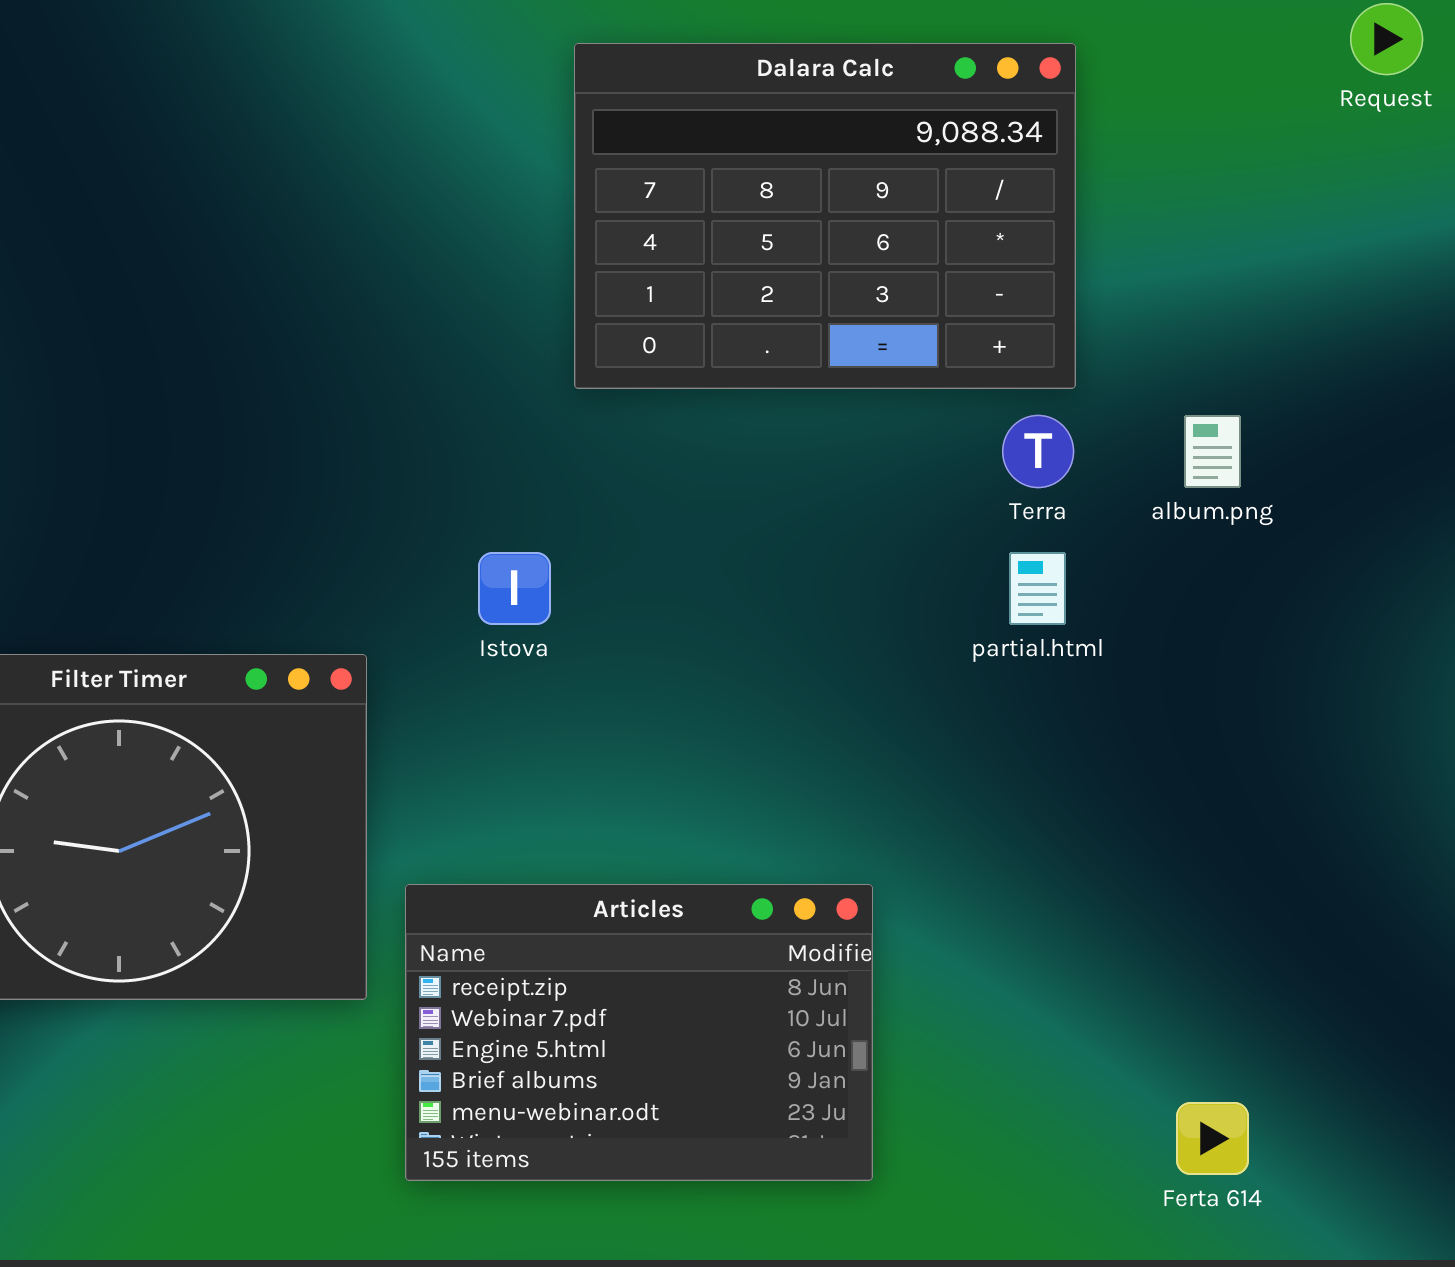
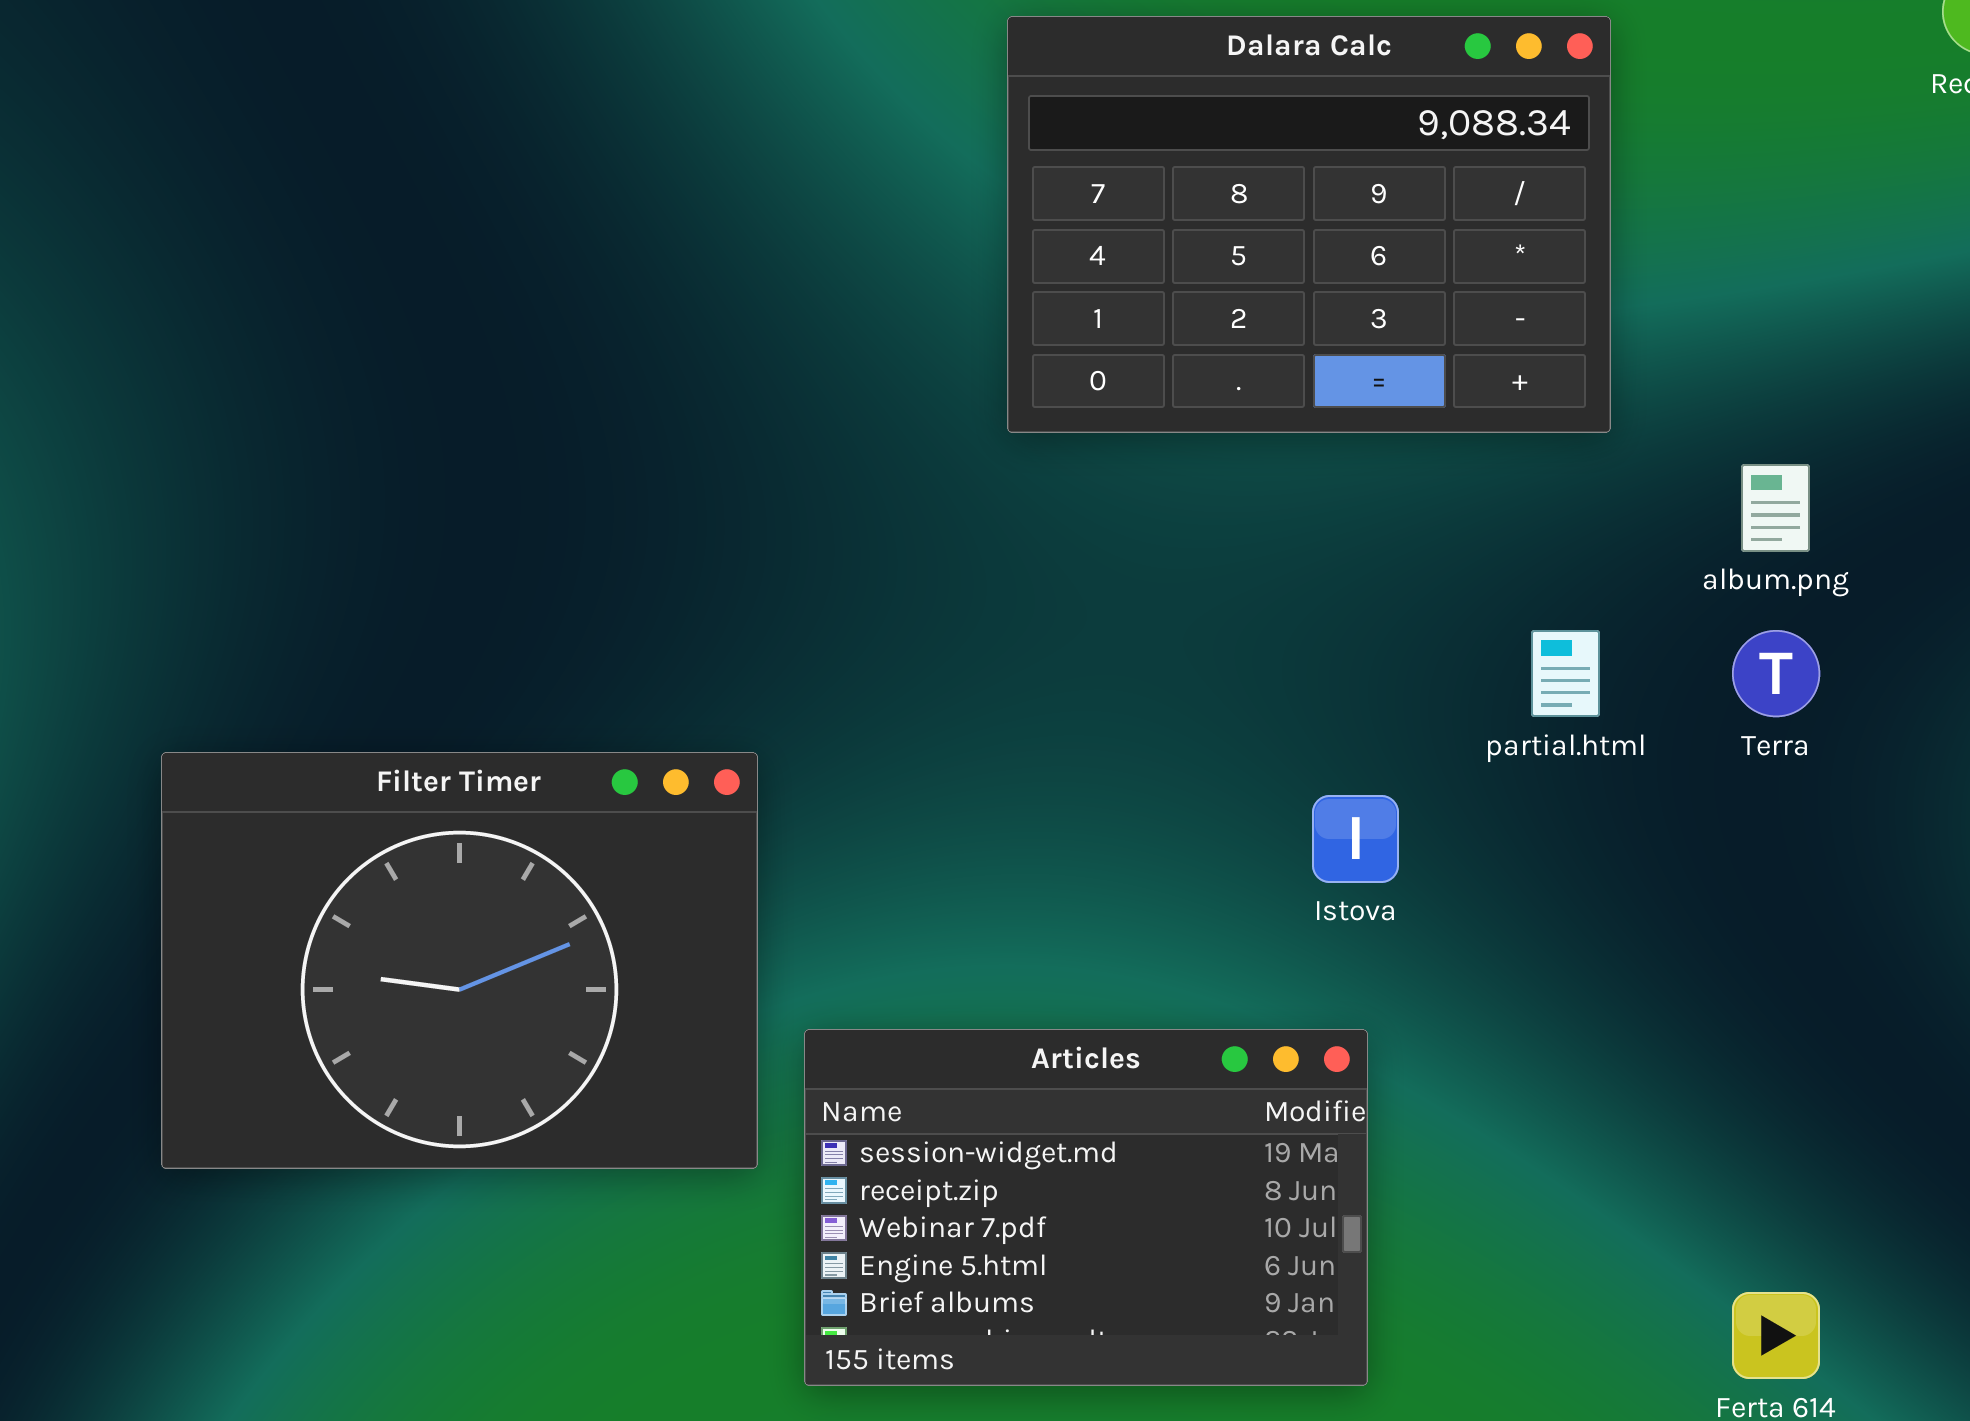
Terra: [1002,415,1074,488] -> [1732,630,1820,717], moved
Istova: [478,552,551,625] -> [1312,795,1399,883], moved
Articles: [405,884,873,1181] -> [804,1029,1368,1386], scrolled up 1 row

